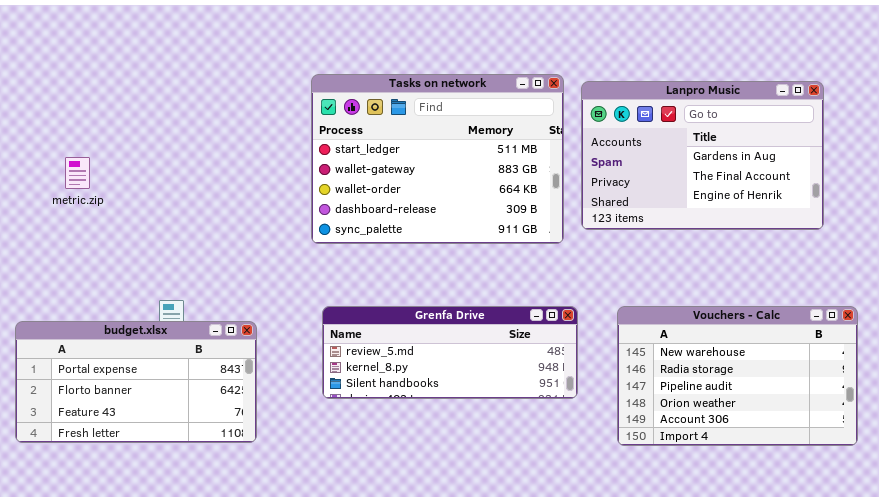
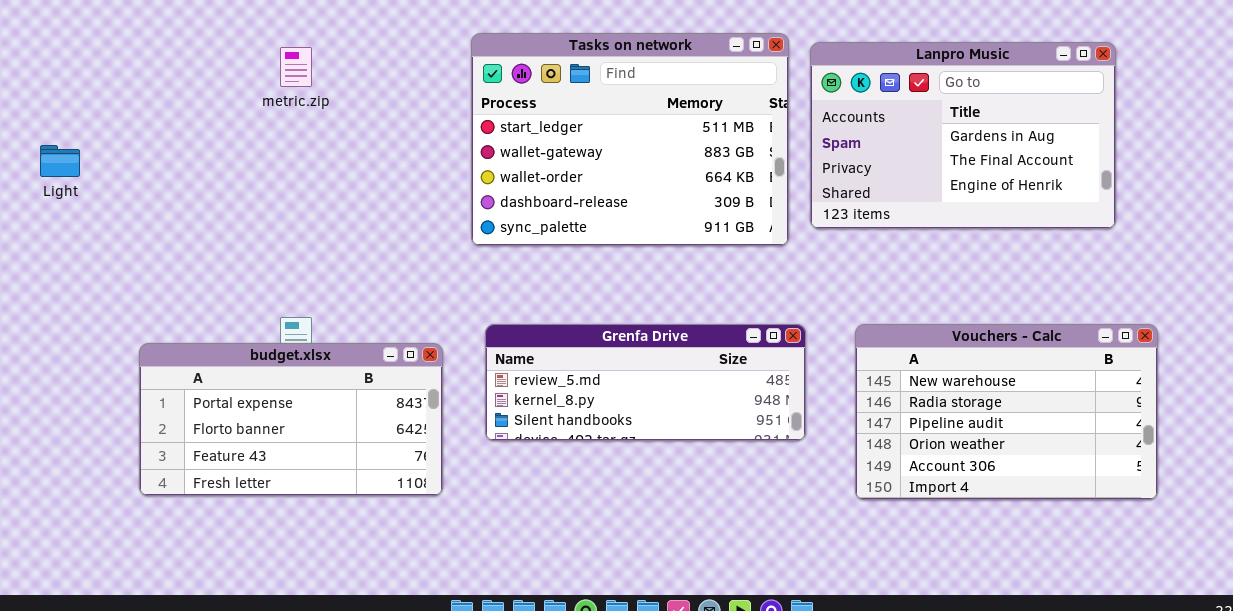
metric.zip: [65,157,90,189] -> [280,47,312,87], moved
budget.xlsx: [15,321,257,443] -> [139,343,443,496], moved

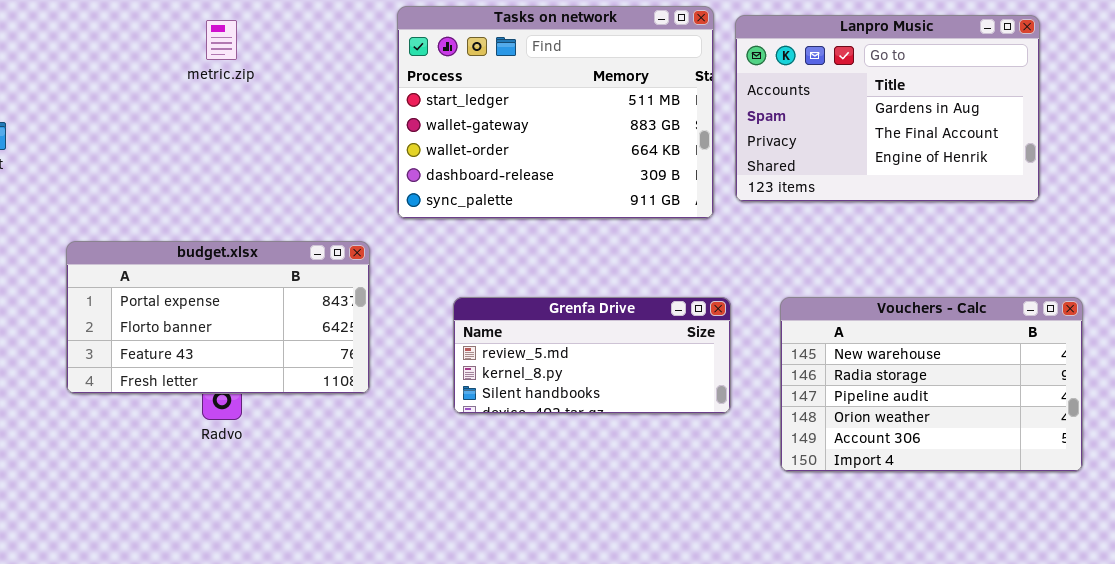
Grenfa Drive: [485,324,806,441] -> [453,297,731,414], resized
budget.xlsx: [139,343,443,496] -> [66,241,370,394], moved

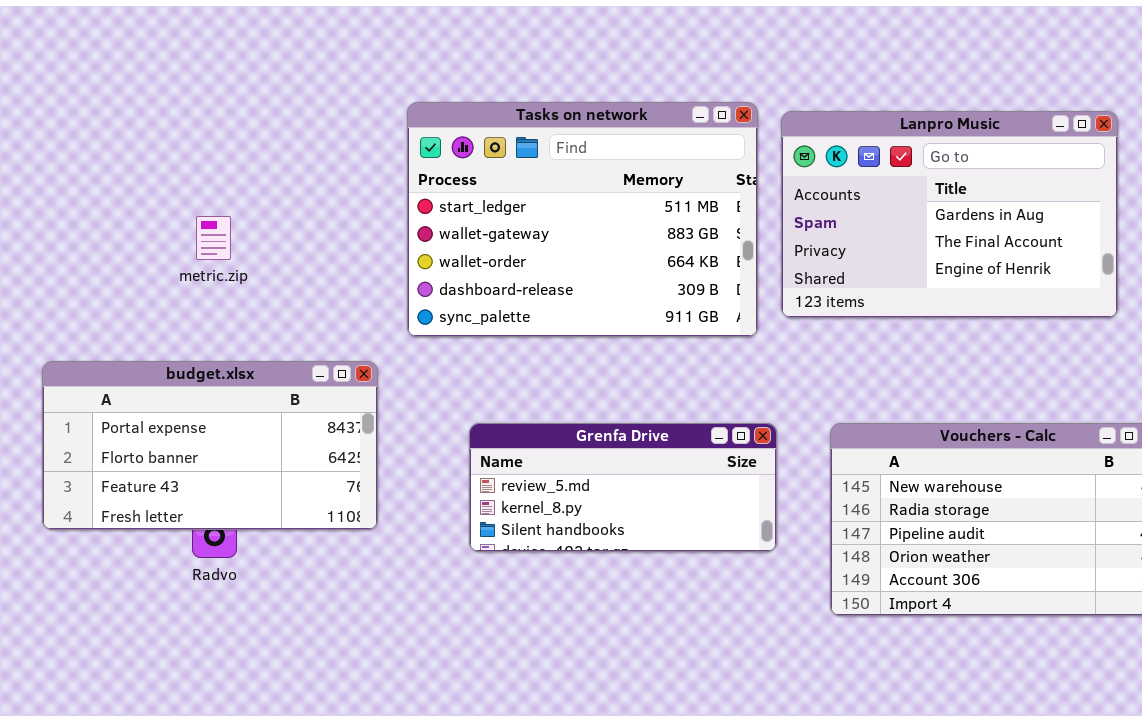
metric.zip: [206,20,237,60] -> [196,216,231,260], moved

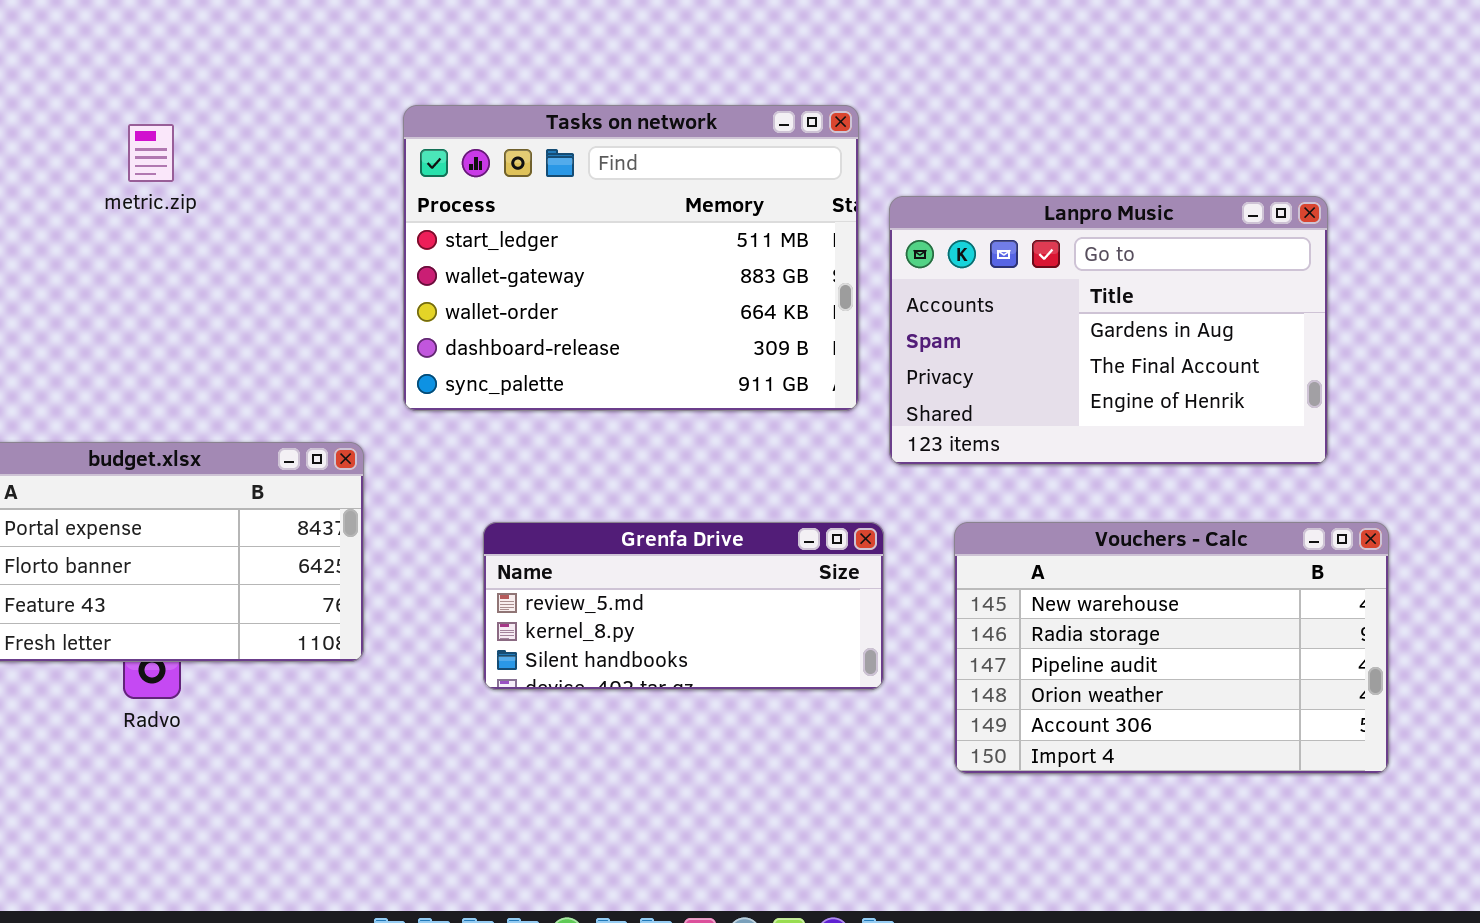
Lanpro Music: [781,111,1118,318] -> [889,196,1328,465], moved
metric.zip: [196,216,231,260] -> [128,124,174,182], moved

